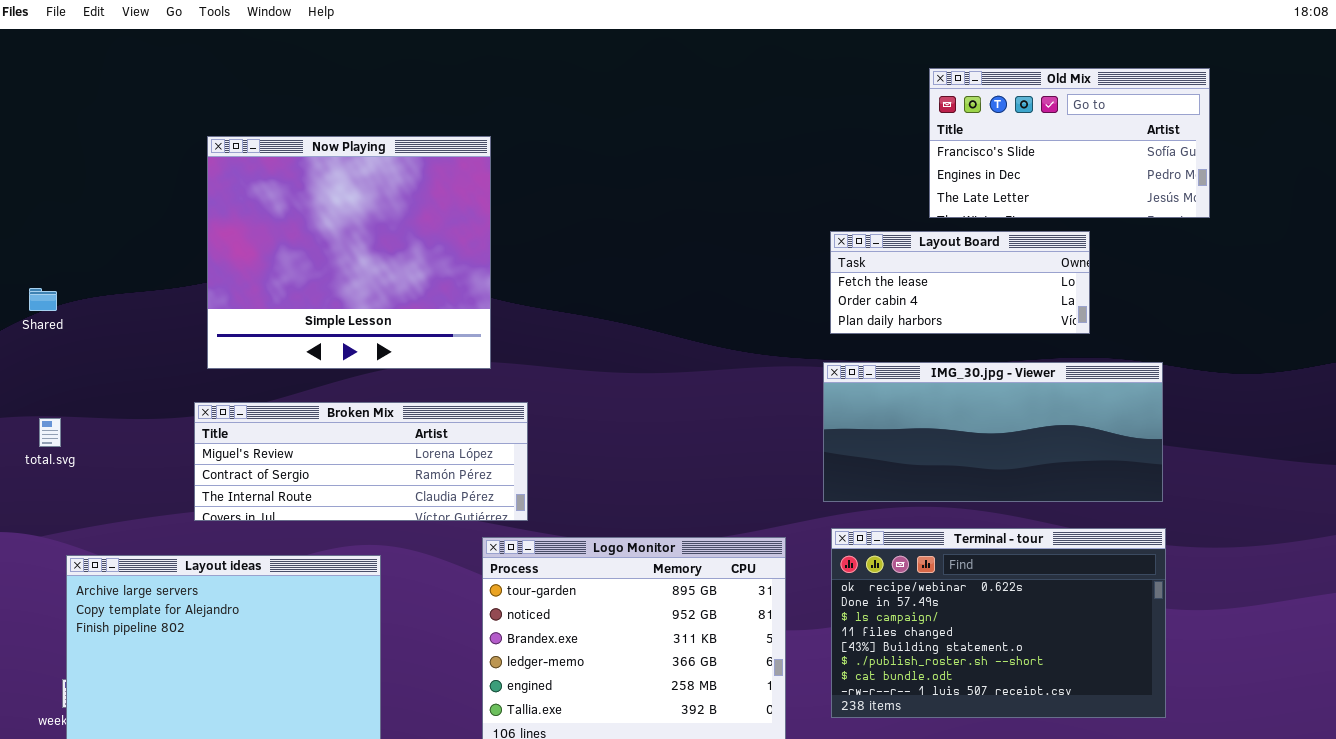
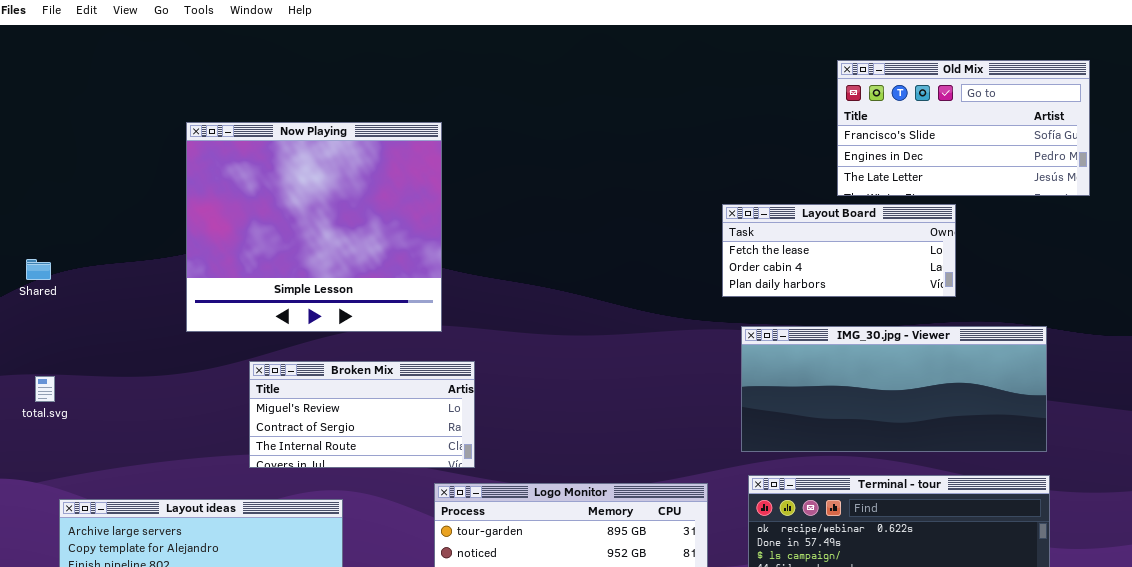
Layout Board: [830,231,1090,334] -> [722,204,956,297], moved
Broken Mix: [194,402,528,521] -> [249,361,475,468], resized

